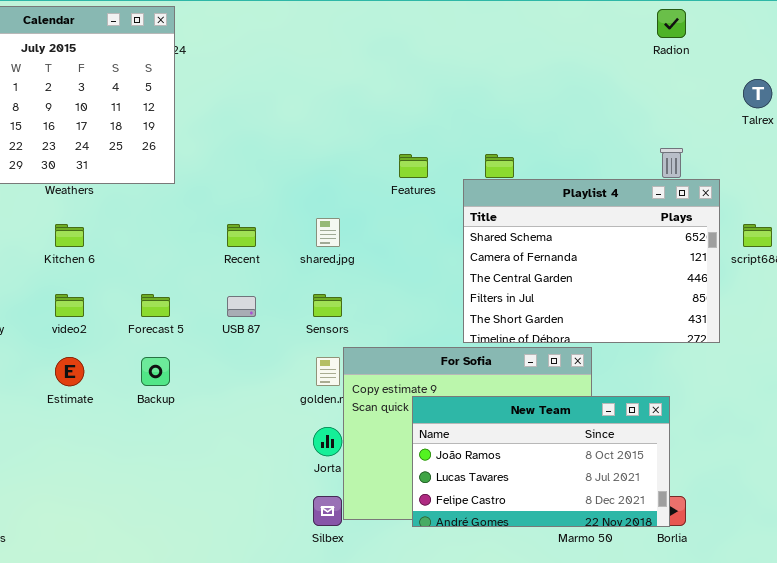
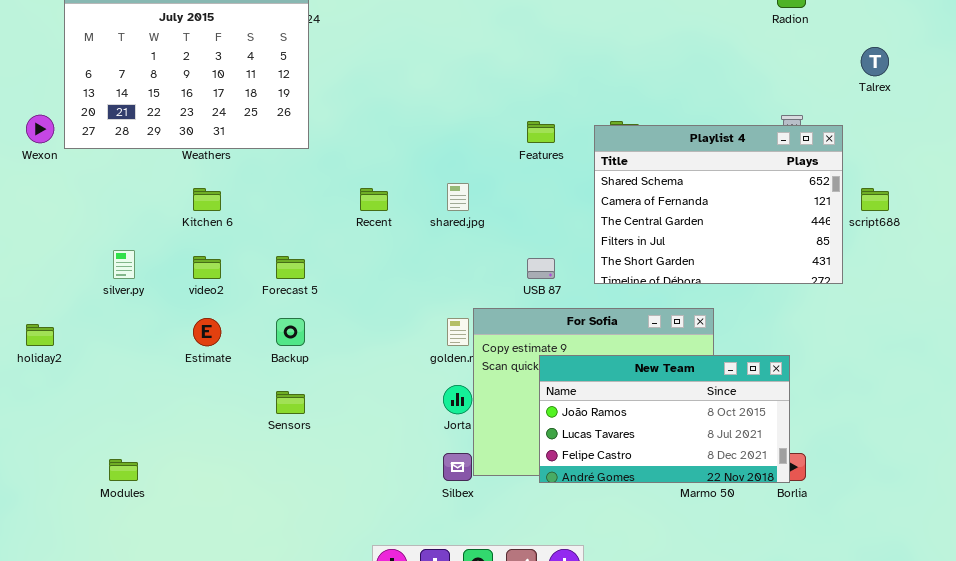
Playlist 4: [463,179,720,343] -> [594,125,843,284], moved
Sensors: [313,294,342,317] -> [276,391,305,414], moved
USB 87: [227,296,256,317] -> [527,258,555,279], moved

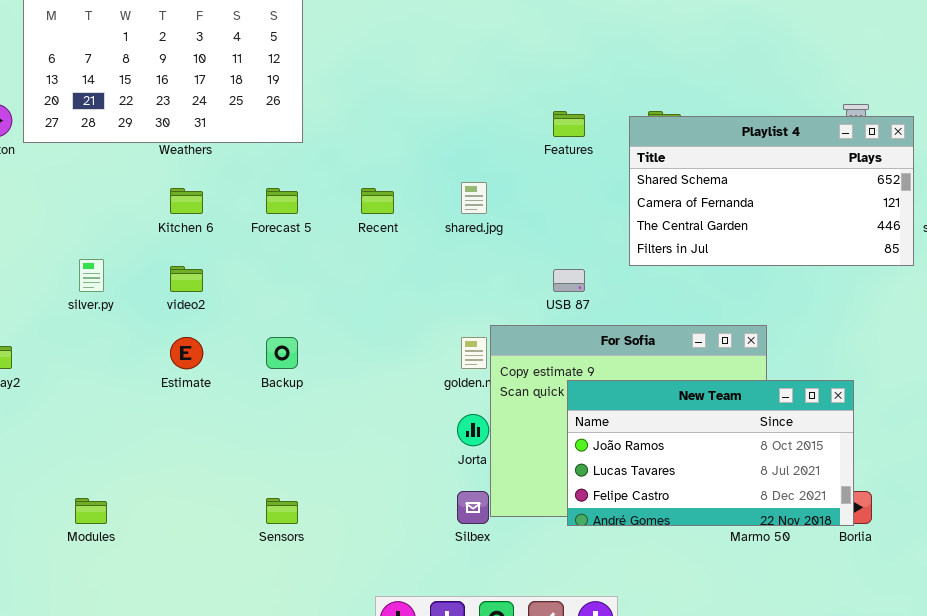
Playlist 4: [594,125,843,284] -> [629,116,914,266], resized
Forecast 5: [276,256,305,279] -> [266,188,298,214], moved
Sensors: [276,391,305,414] -> [266,498,298,524], moved

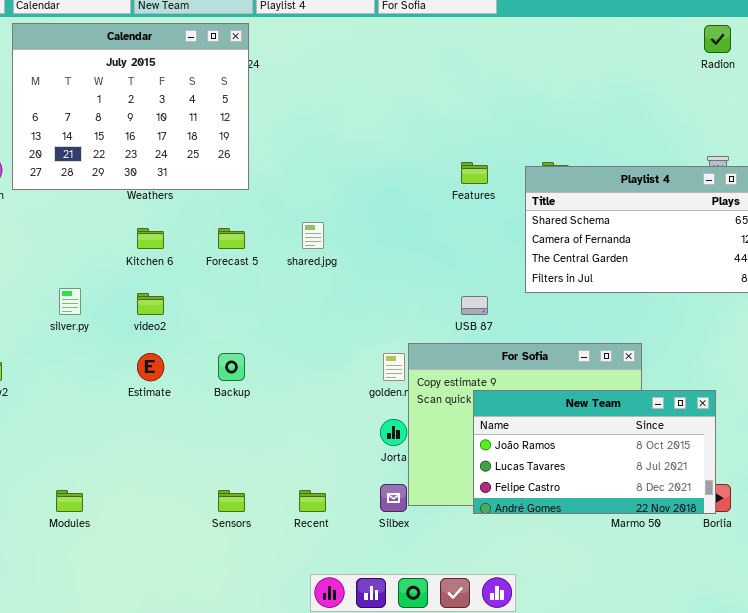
shared.jpg: [461,182,487,214] -> [302,222,324,249], moved
Recent: [361,188,394,214] -> [299,490,326,512], moved

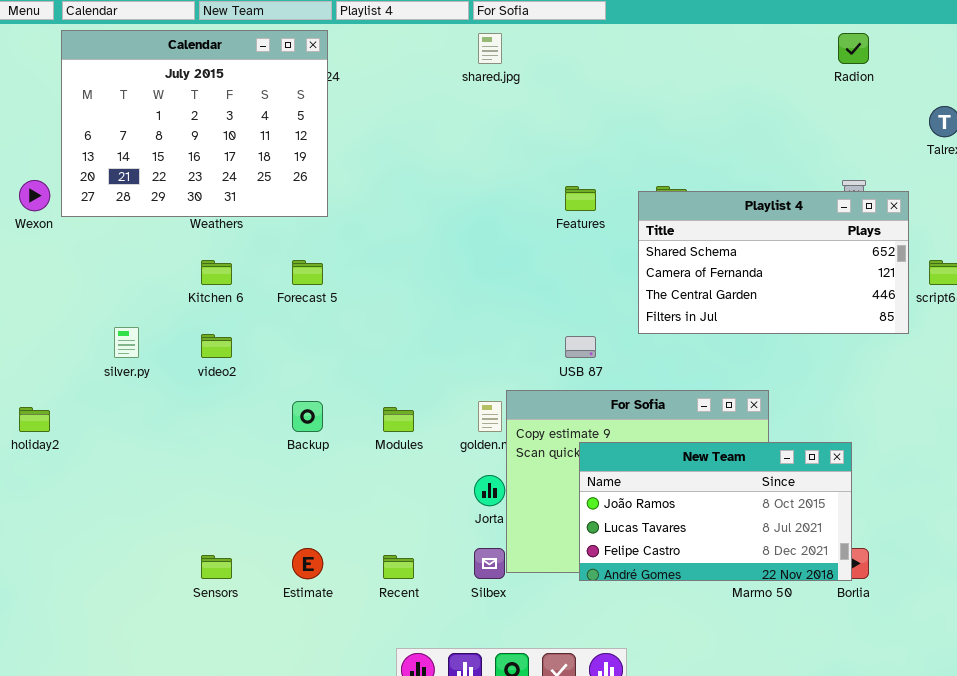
shared.jpg: [302,222,324,249] -> [478,33,502,64], moved
Estimate: [137,353,164,381] -> [292,548,323,579], moved
Modules: [56,490,83,512] -> [383,407,414,432], moved
Sensors: [218,490,245,512] -> [201,555,232,579], moved

